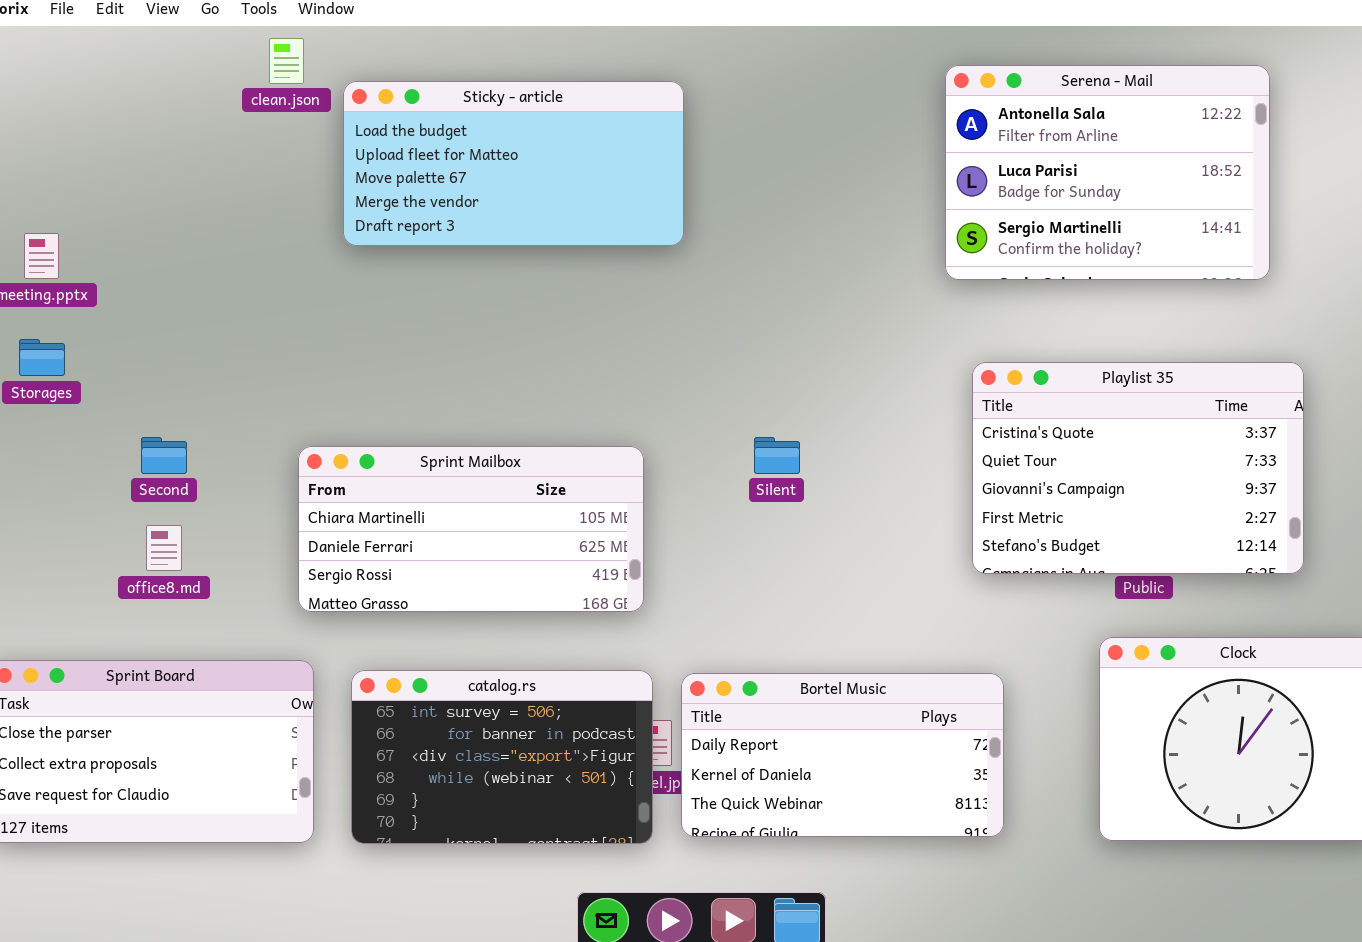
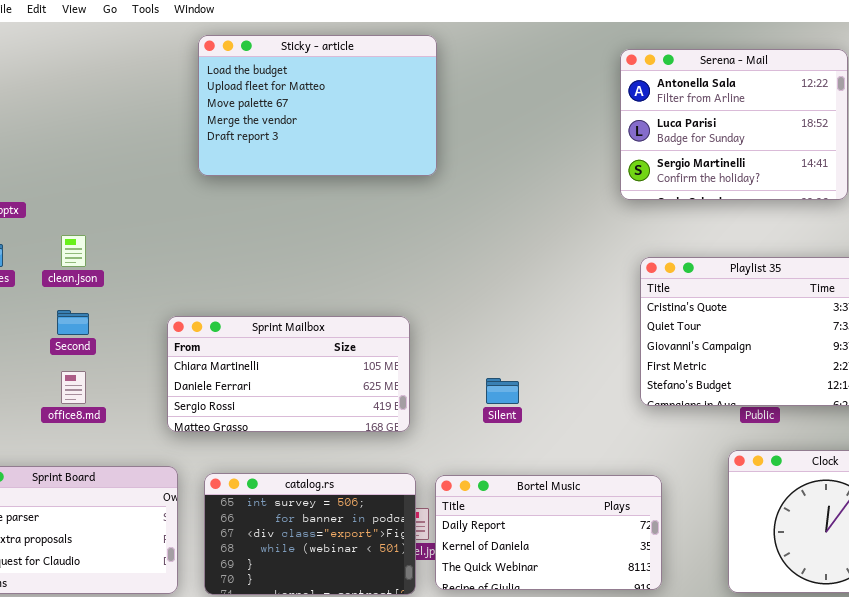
clean.json: [269,38,304,84] -> [61,235,86,267], moved
Sticky - article: [343,81,684,246] -> [198,35,437,176], resized
Silent: [754,437,800,474] -> [486,378,519,404], moved

